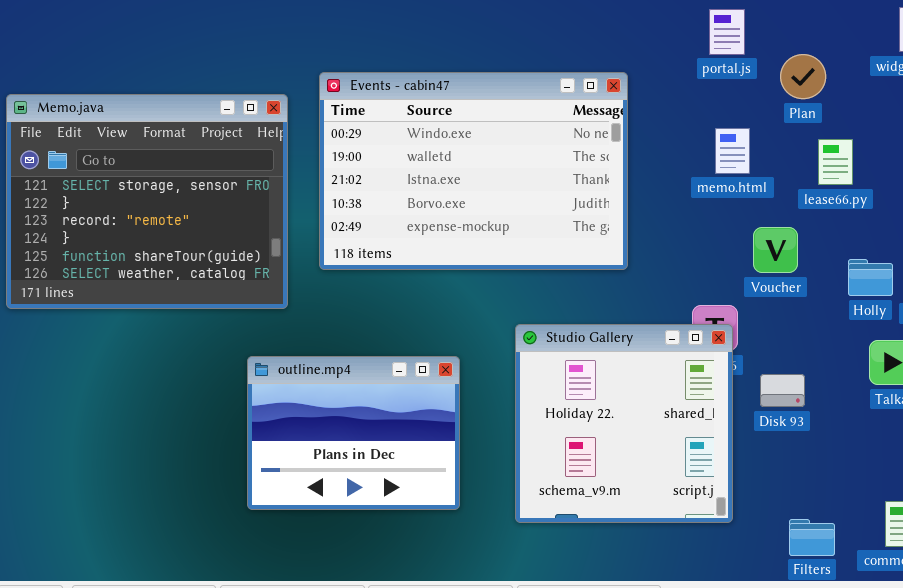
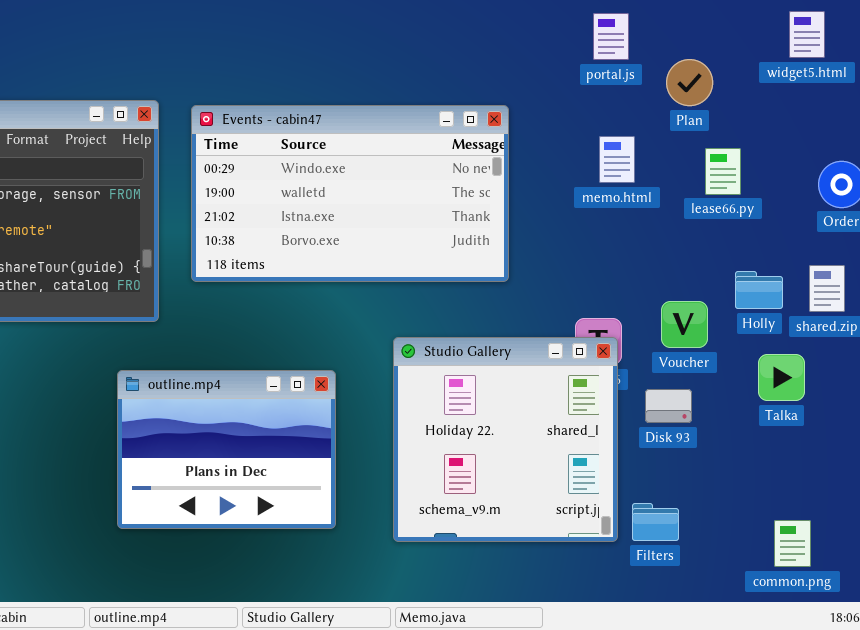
Events - cabin47: [319,72,628,270] -> [191,105,509,282], resized
Voucher: [753,227,798,273] -> [661,301,708,348], moved
Filters: [789,519,835,556] -> [632,503,679,541], moved

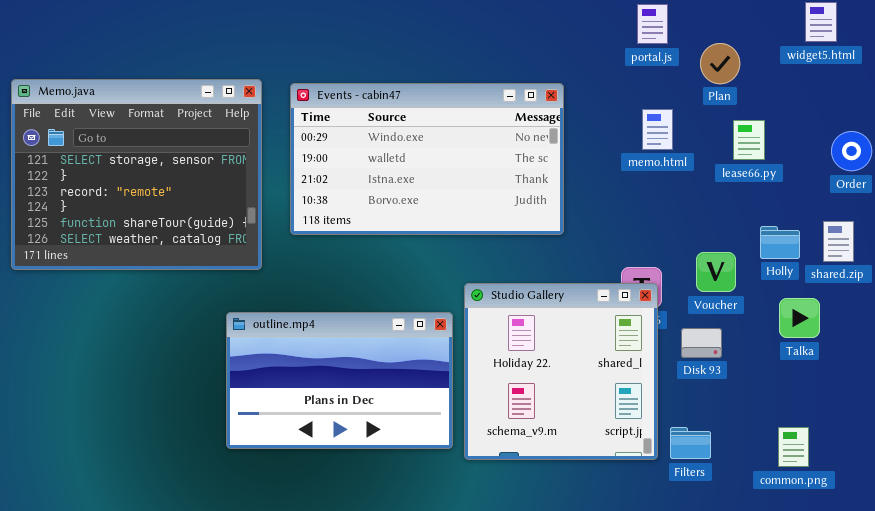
outline.mp4: [117,370,336,529] -> [226,312,453,449], resized
common.png: [774,520,811,567] -> [778,427,809,467], moved

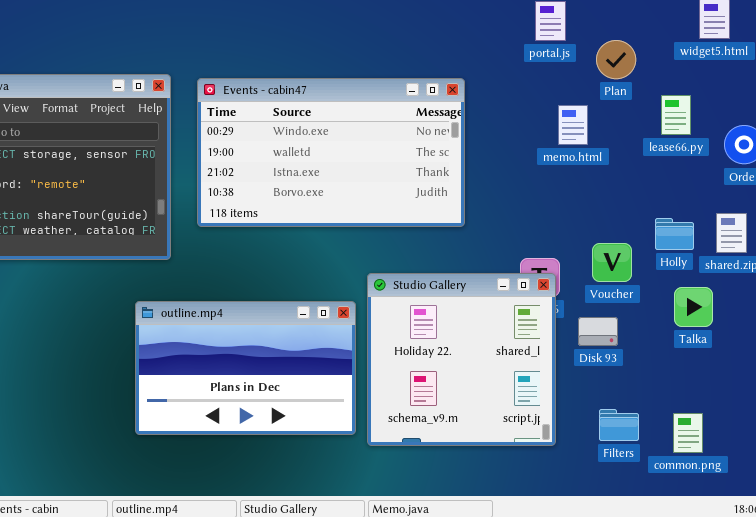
memo.html: [642,109,673,150] -> [558,105,588,145], moved
lease66.py: [733,120,765,160] -> [661,95,691,135], moved
Filters: [670,427,711,459] -> [599,409,639,441], moved

